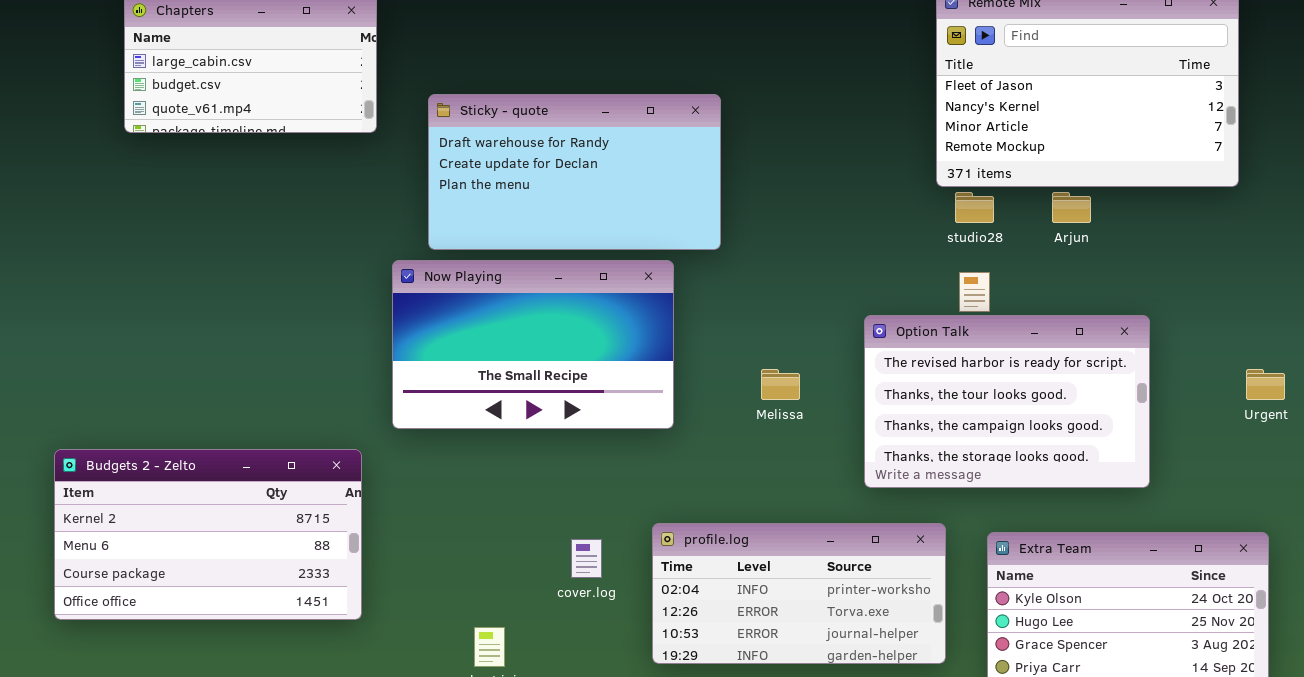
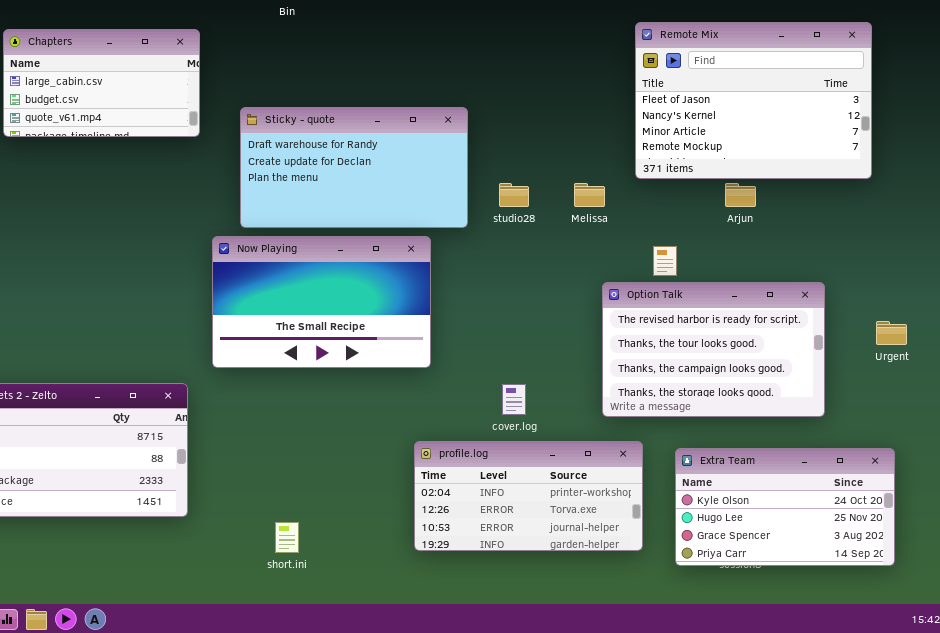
studio28: [955,192,994,223] -> [499,183,529,207], moved
Option Talk: [864,315,1150,488] -> [602,282,825,417], moved
Melissa: [761,369,800,400] -> [574,183,605,207], moved
cover.log: [571,539,602,578] -> [502,384,526,415], moved

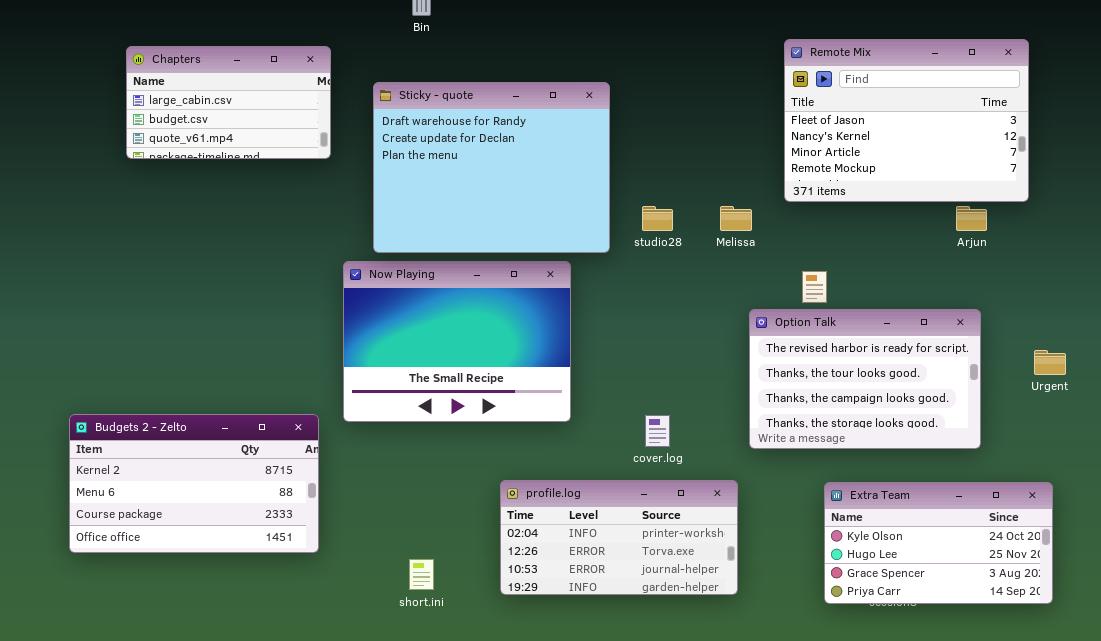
Sticky - quote: [240,107,468,228] -> [373,82,610,253], resized
Arjun: [725,183,756,207] -> [956,206,987,231], moved
Now Playing: [212,236,431,368] -> [343,261,571,422], resized
profile.log: [414,441,643,551] -> [500,480,738,595], moved

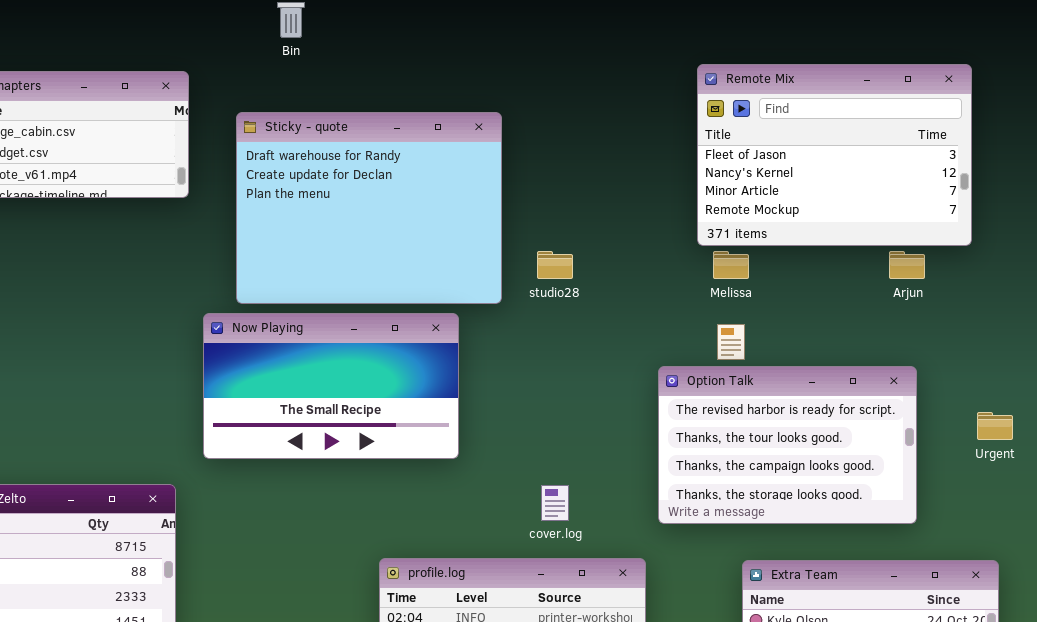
Melissa: [720,206,752,231] -> [713,251,749,279], moved
Now Playing: [343,261,571,422] -> [203,313,459,459], resized

